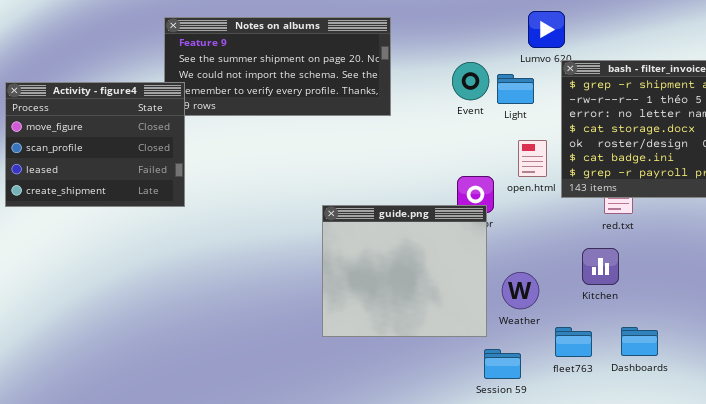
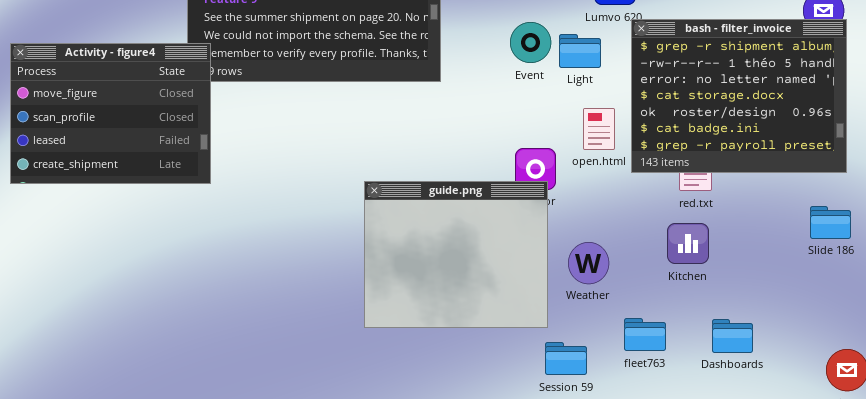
Kitchen: [582,248,619,285] -> [667,223,709,264], moved
Weather: [502,272,539,309] -> [568,242,609,284], moved
Dashboards: [621,327,658,356] -> [712,319,753,353], moved

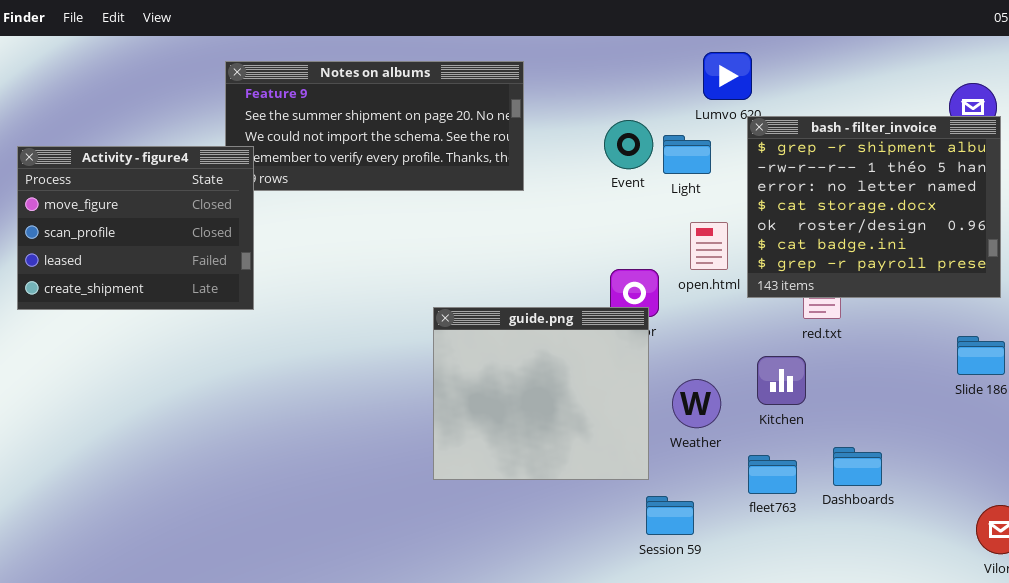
Kitchen: [667,223,709,264] -> [757,356,806,405], moved
fleet763: [624,318,666,351] -> [748,455,797,494], moved
Dashboards: [712,319,753,353] -> [833,447,882,486], moved

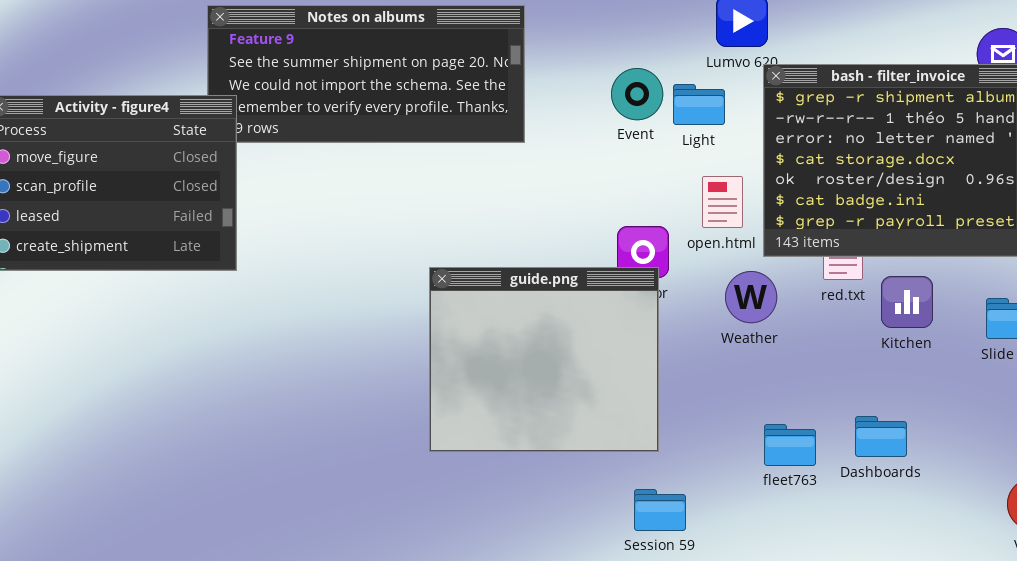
Kitchen: [757,356,806,405] -> [881,276,933,328], moved
Weather: [672,379,721,428] -> [725,271,777,323], moved
Session 59: [646,496,694,535] -> [634,489,686,531], moved

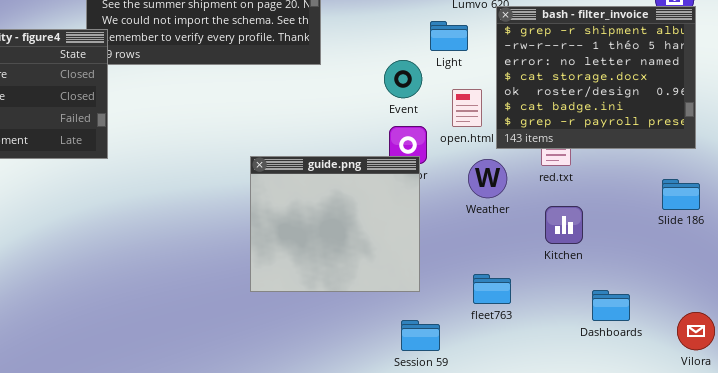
Event: [611,68,663,120] -> [384,60,422,98], moved
Kitchen: [881,276,933,328] -> [545,206,583,244], moved
Dashboards: [855,416,907,457] -> [592,290,630,321], moved
fleet763: [764,424,816,466] -> [473,274,511,304], moved

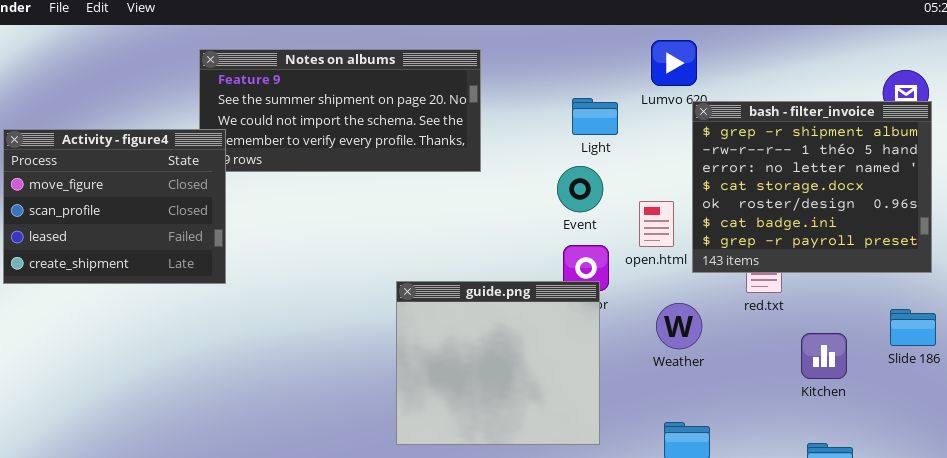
Light: [430,21,468,51] -> [572,98,618,135], moved
Weather: [468,159,507,198] -> [656,303,702,349], moved
Kitchen: [545,206,583,244] -> [801,333,847,379], moved

